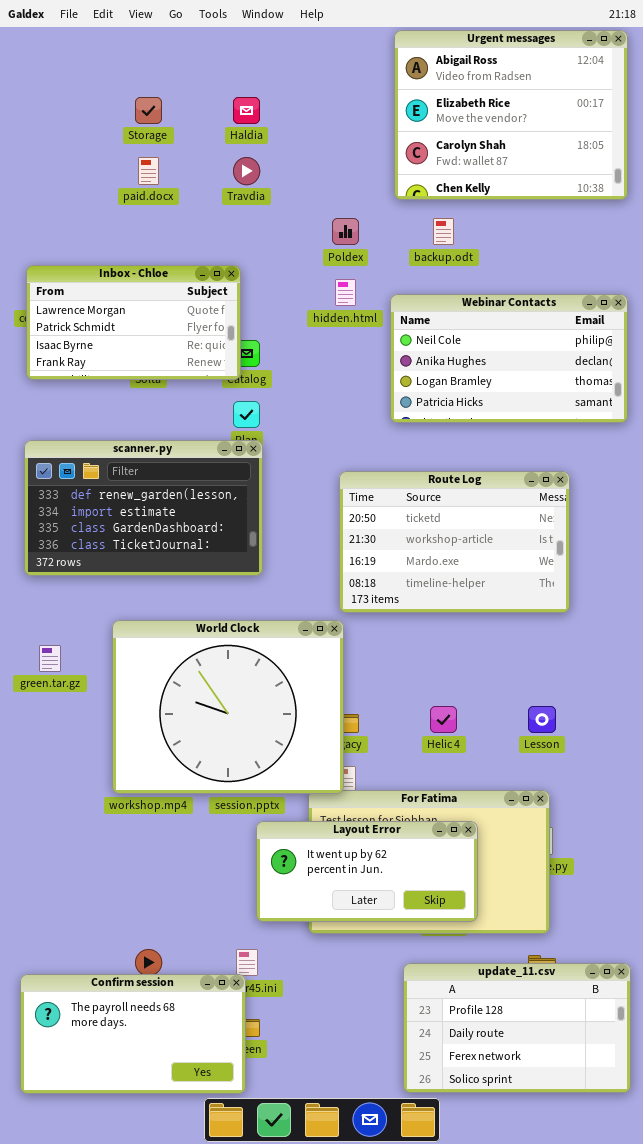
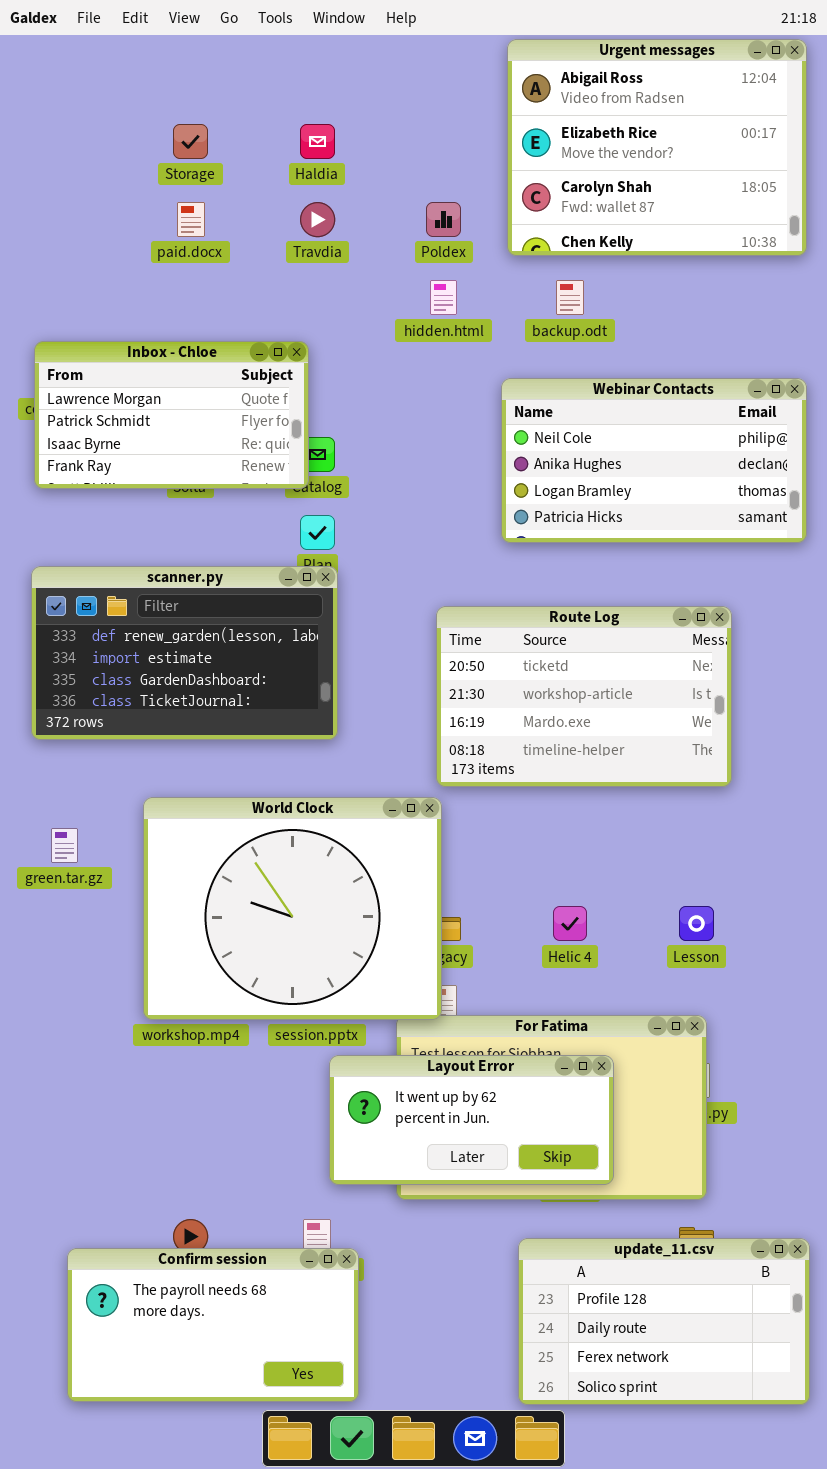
Poldex: [332,218,359,245] -> [426,202,461,237], moved
hidden.html: [335,279,356,306] -> [430,280,457,315], moved
Confirm session: [20,974,246,1094] -> [67,1248,359,1402], moved

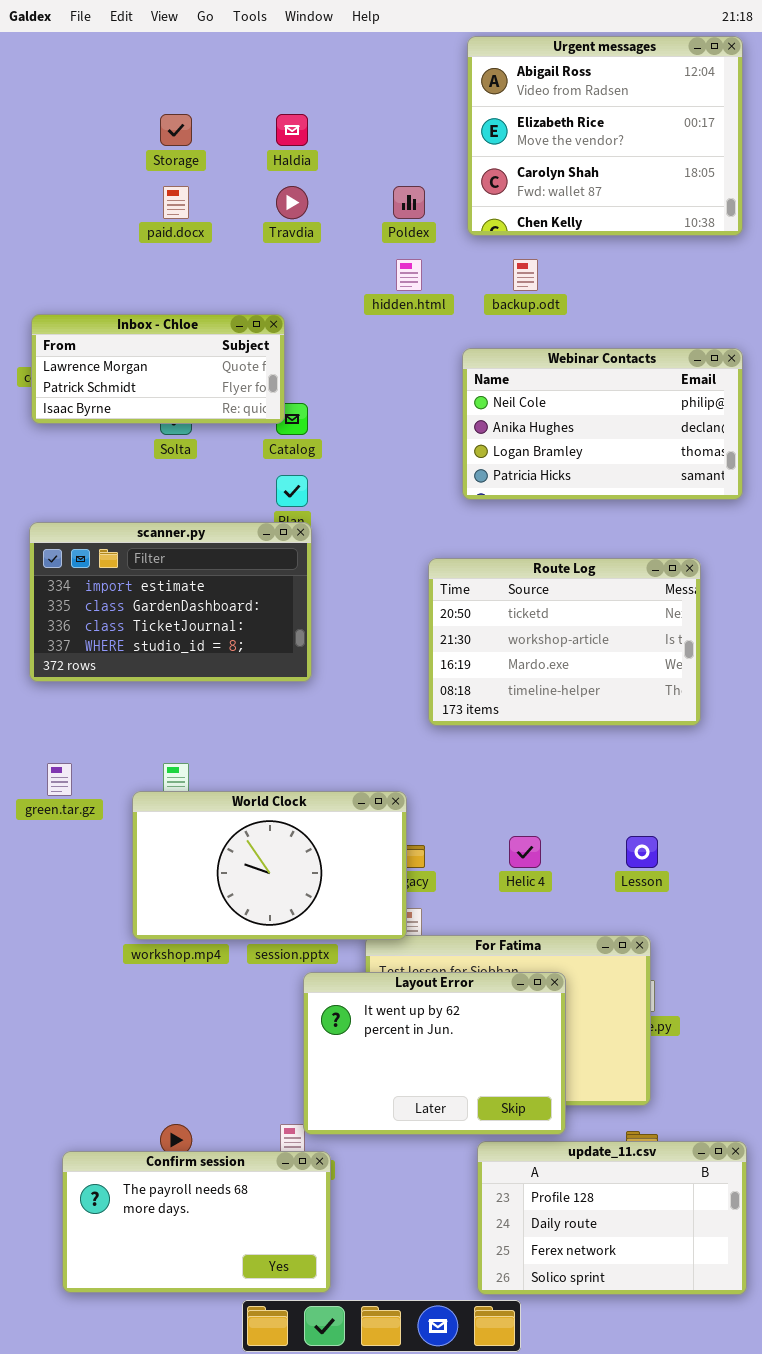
Inbox - Chloe: [34,341,309,489] -> [31,314,285,424], resized
scanner.py: [31,566,338,740] -> [29,522,312,682], scrolled down 1 row
Route Log: [436,606,732,787] -> [428,558,701,726], moved
World Clock: [143,797,442,1020] -> [132,791,407,940], resized
Layout Error: [329,1055,614,1185] -> [303,972,566,1135], resized

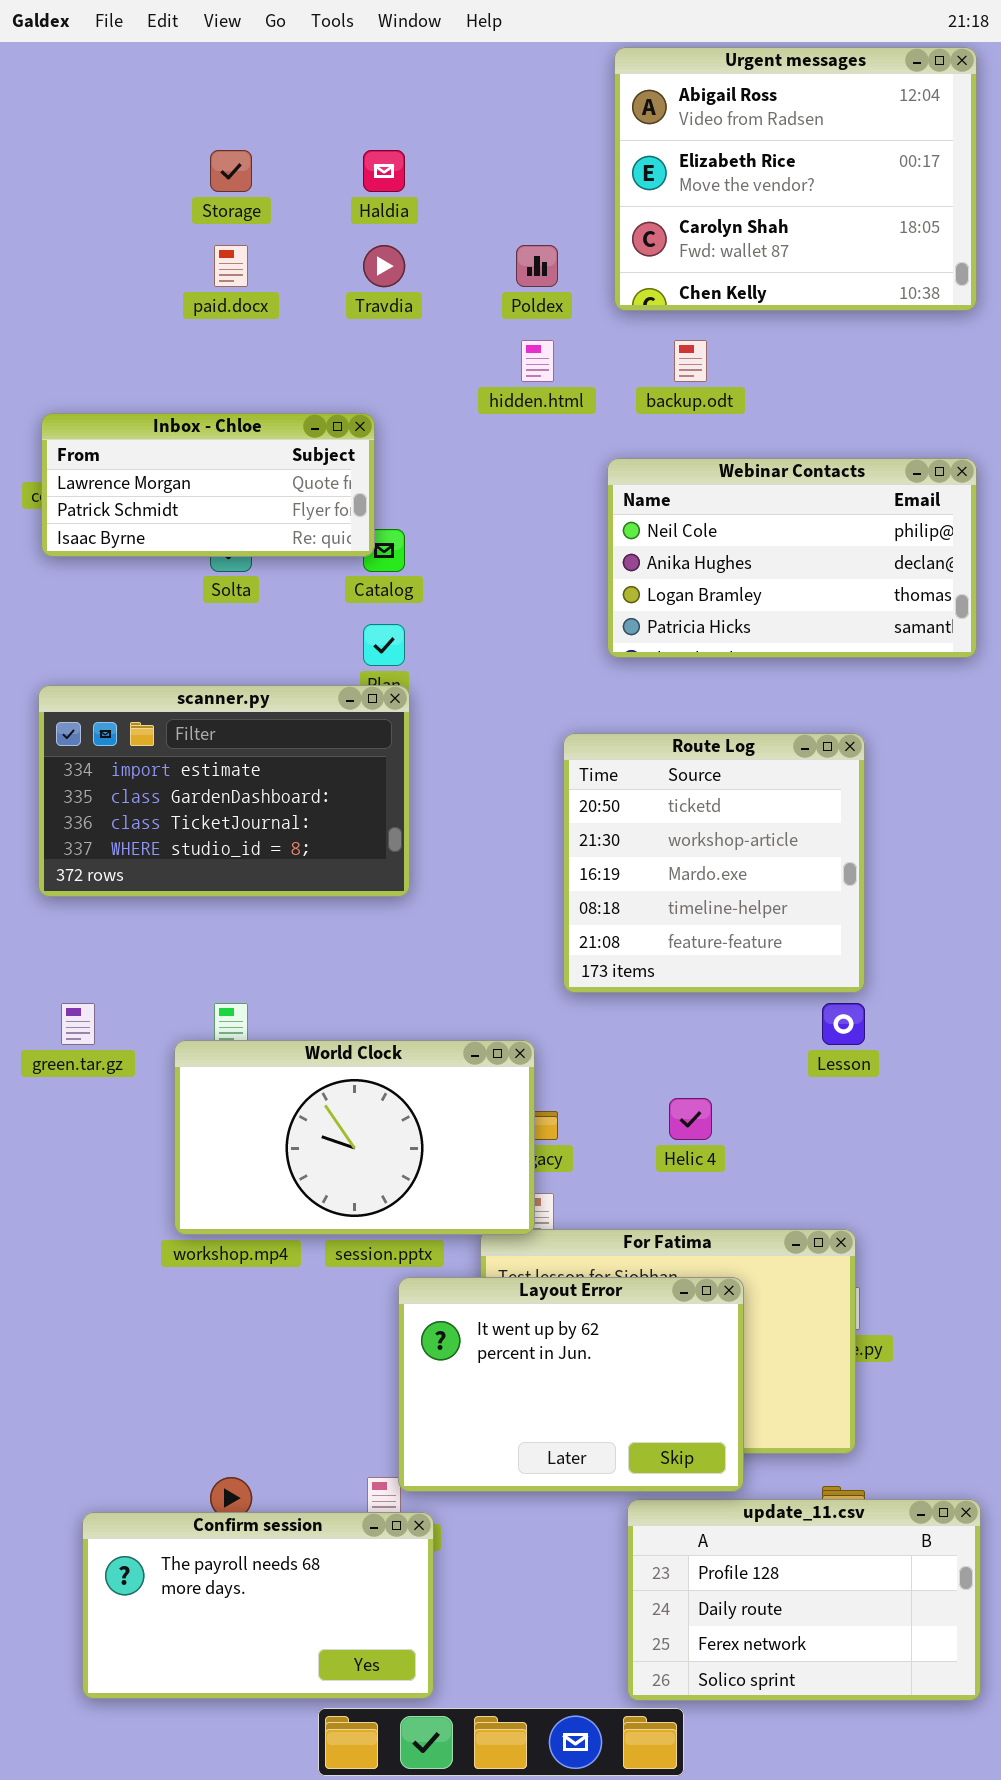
Route Log: [428,558,701,726] -> [563,733,865,993], resized
Lesson: [626,836,658,868] -> [822,1003,865,1045], moved

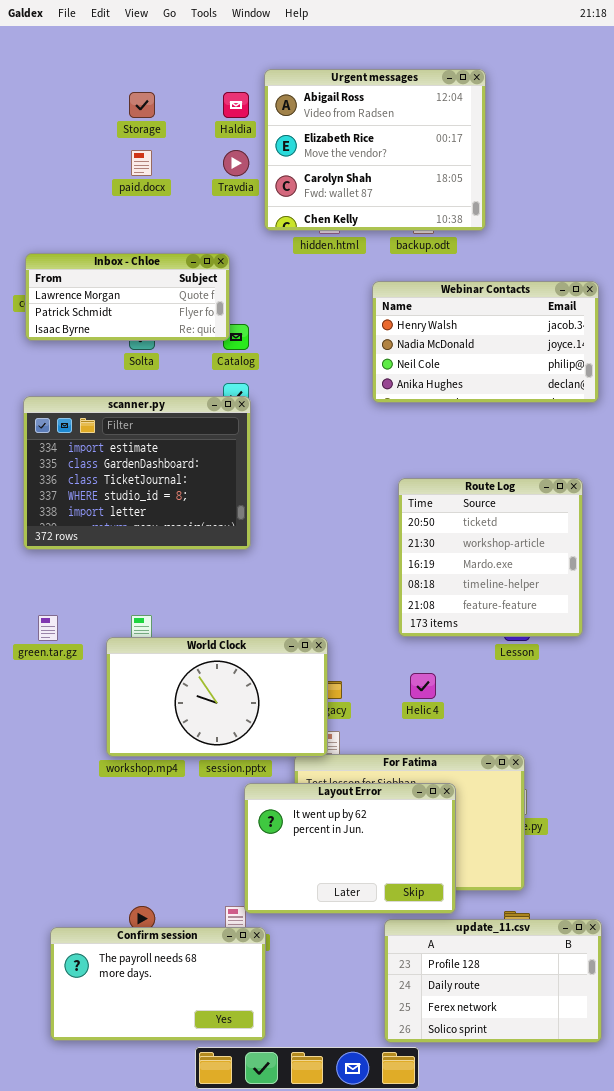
Urgent messages: [614,47,977,311] -> [264,69,486,231], moved
Webinar Contacts: [607,458,977,658] -> [372,281,599,403], scrolled up 2 rows
scanner.py: [38,685,410,897] -> [23,396,251,550], resized
Route Log: [563,733,865,993] -> [398,478,583,637], moved

